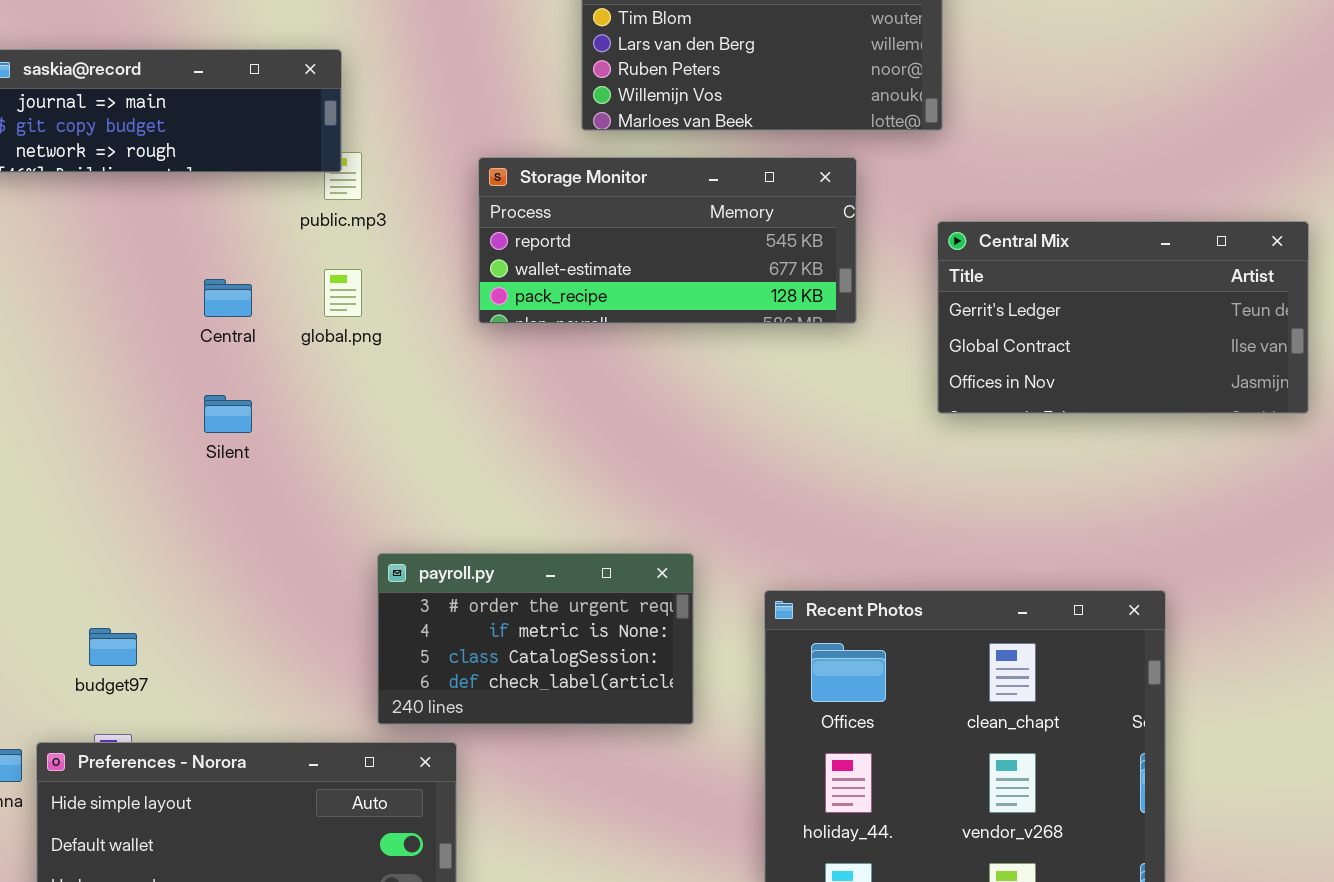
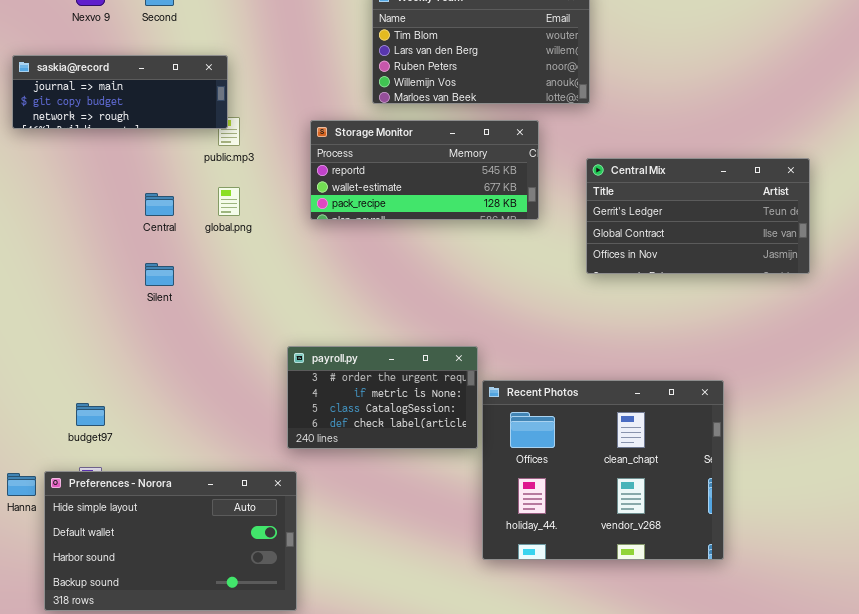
payroll.py: [377,553,694,725] -> [287,346,478,449], moved

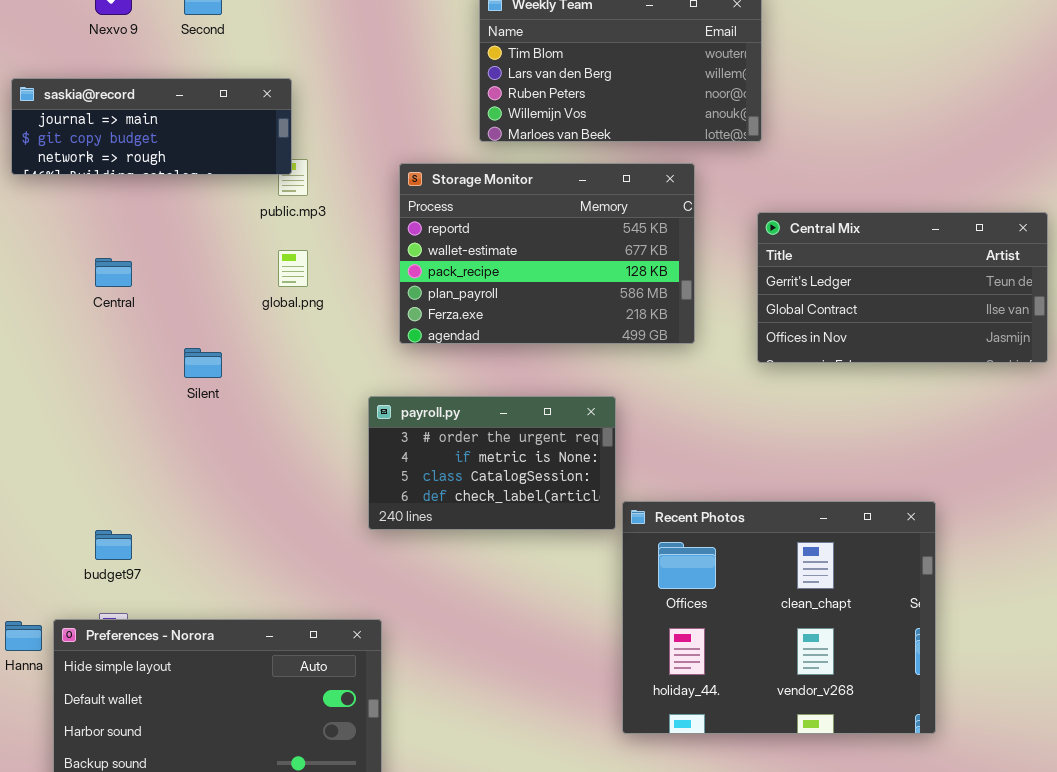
Storage Monitor: [310,120,539,220] -> [399,163,695,344], resized
Central: [145,193,174,216] -> [95,258,132,287], moved
payroll.py: [287,346,478,449] -> [368,396,616,530], moved

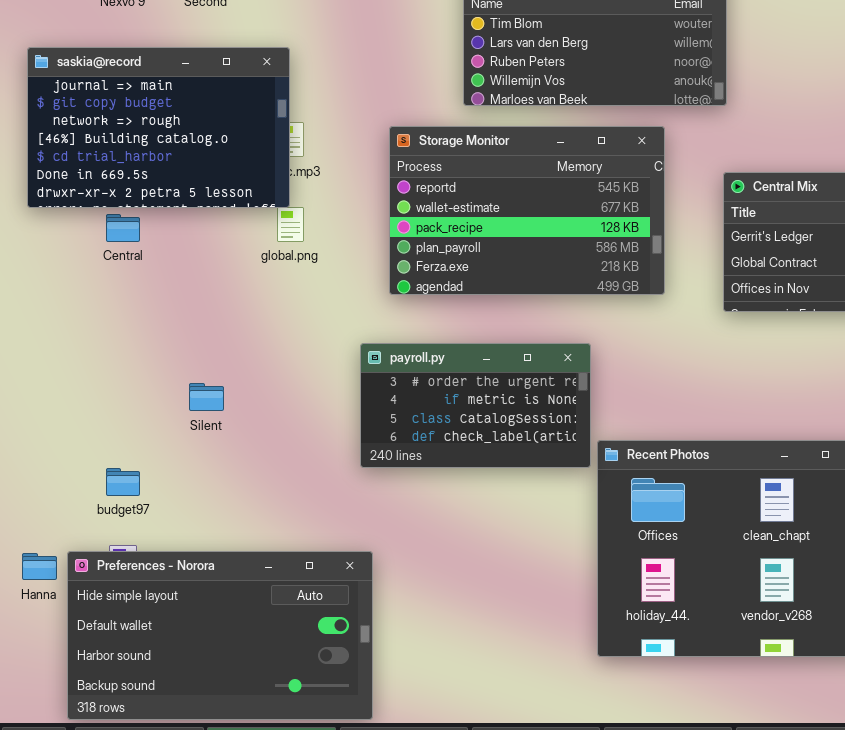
saskia@record: [11,78,292,175] -> [27,47,290,208], resized
Silent: [184,348,222,378] -> [189,383,224,411], moved

